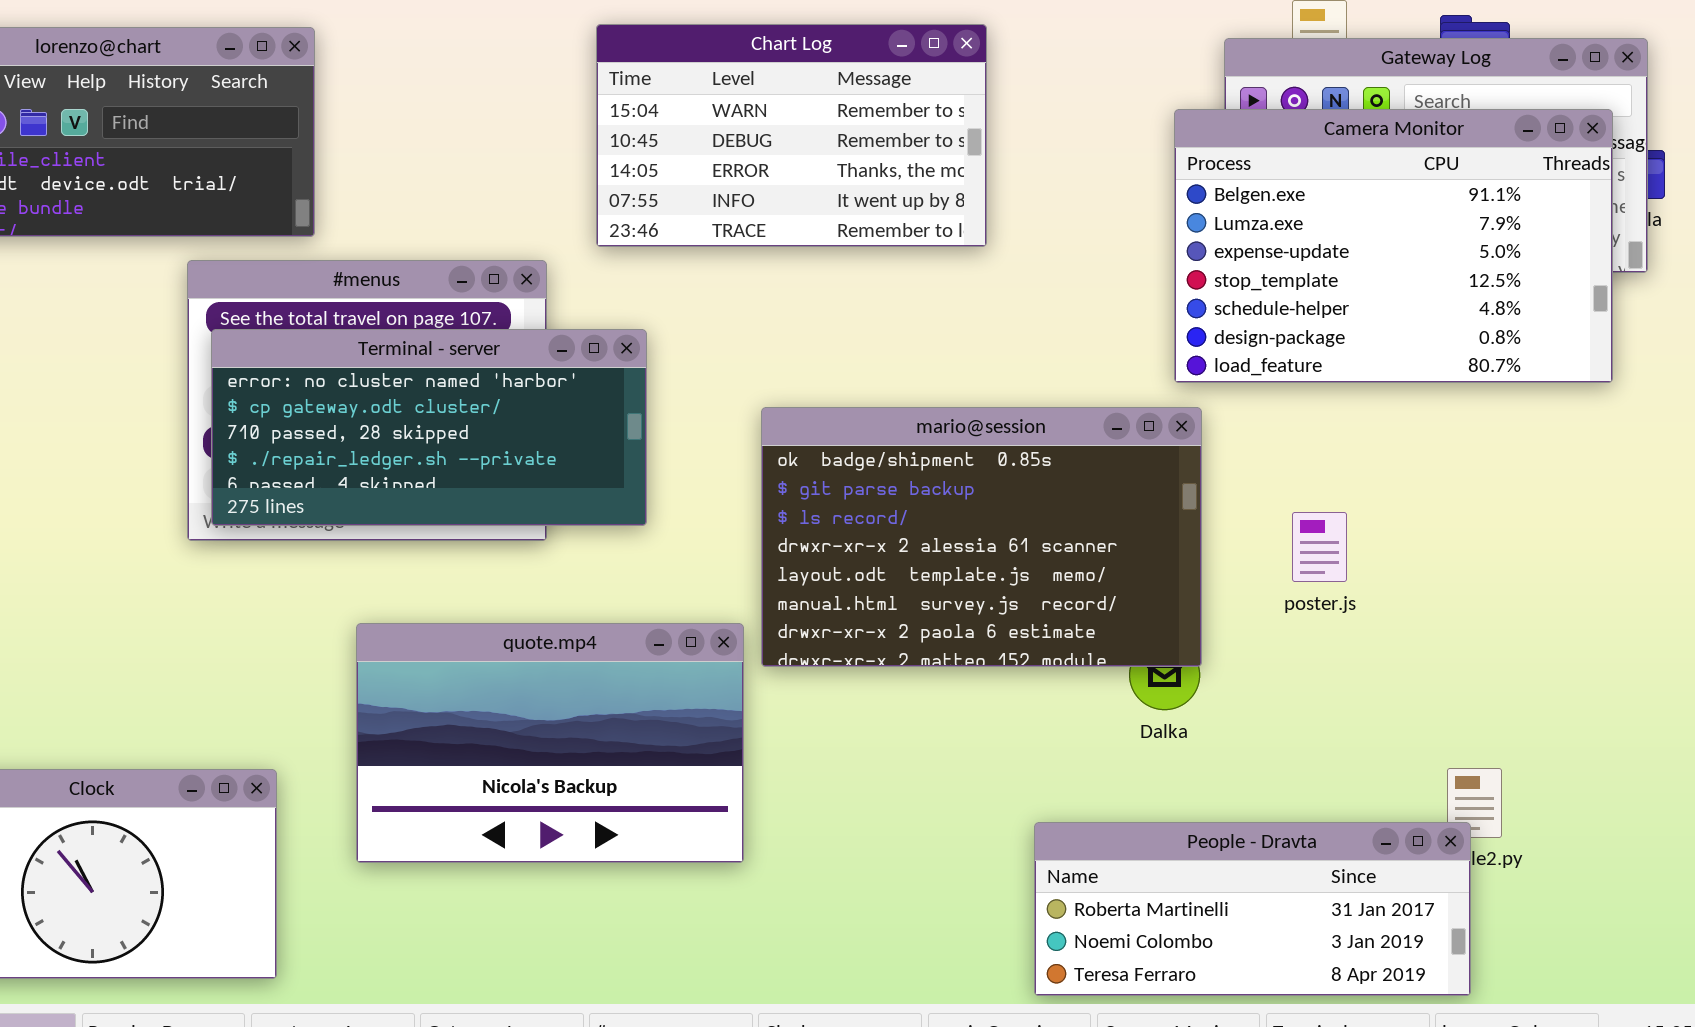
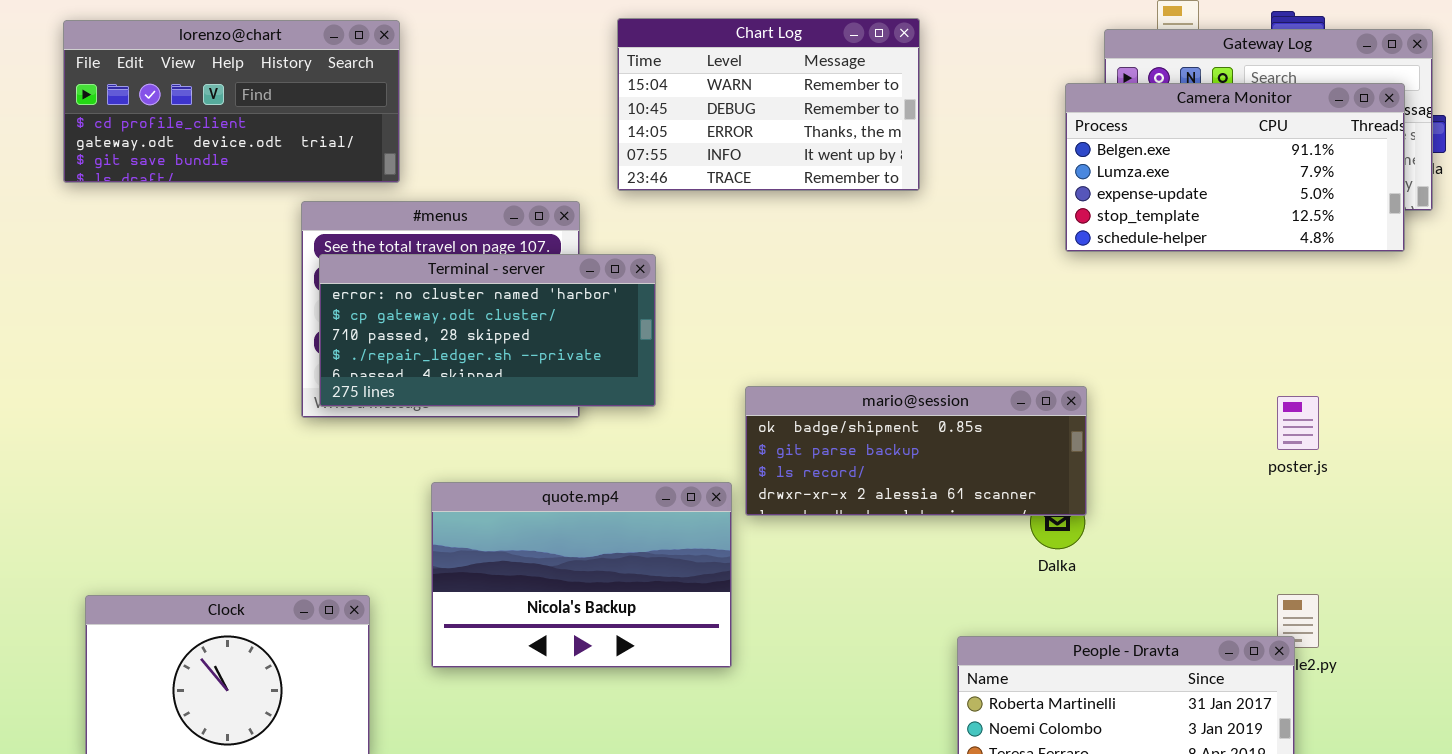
Camera Monitor: [1174,109,1613,383] -> [1065,83,1405,252], resized
mario@session: [761,407,1202,667] -> [745,386,1087,516], resized
poster.js: [1292,512,1347,582] -> [1277,396,1319,450], moved

